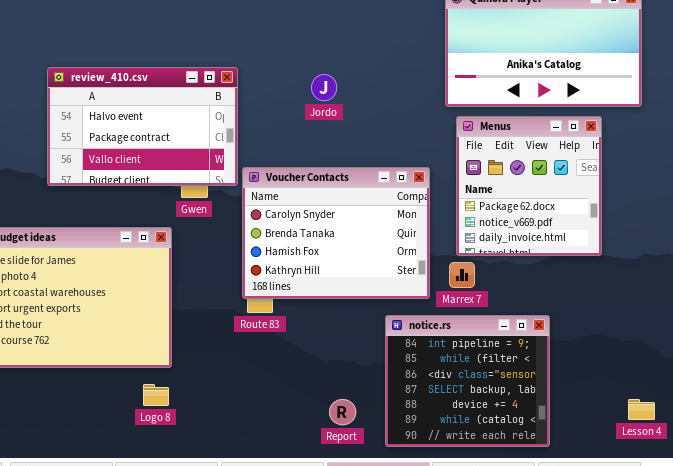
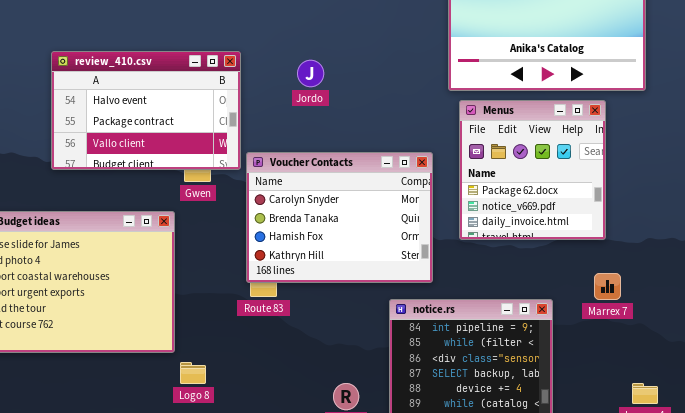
Jordo: [311,74,337,101] -> [297,60,324,87], moved
Marrex 7: [449,262,475,288] -> [594,273,621,300], moved
Logo 8: [143,384,169,406] -> [180,362,206,384], moved

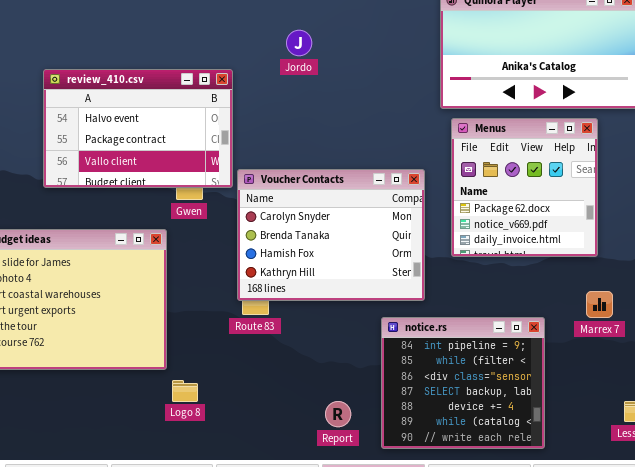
Jordo: [297,60,324,87] -> [286,30,312,56], moved

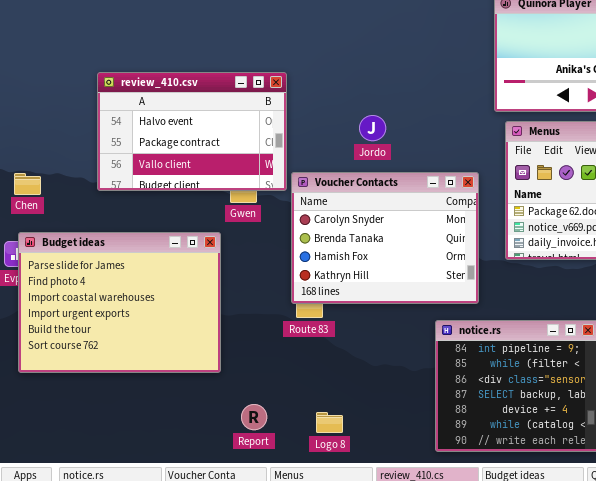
Jordo: [286,30,312,56] -> [359,115,386,141], moved
Logo 8: [172,380,198,402] -> [316,412,343,433], moved
Report: [325,401,351,427] -> [241,404,267,430], moved

